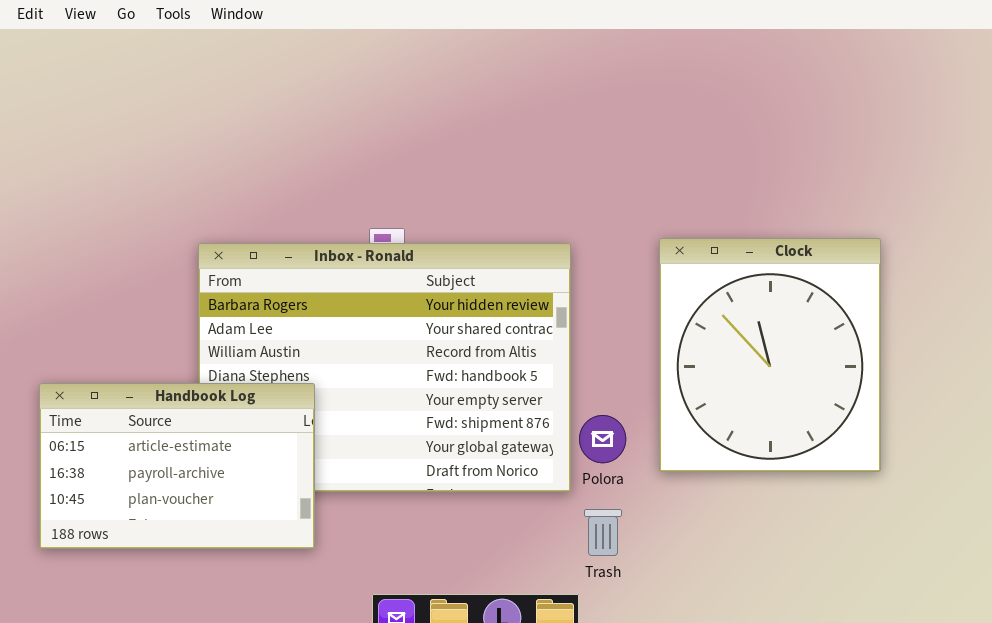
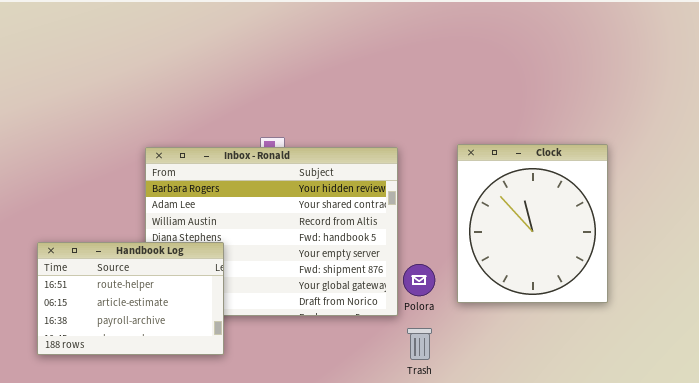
Handbook Log: [39,383,315,549] -> [37,242,224,355], scrolled up 1 row

